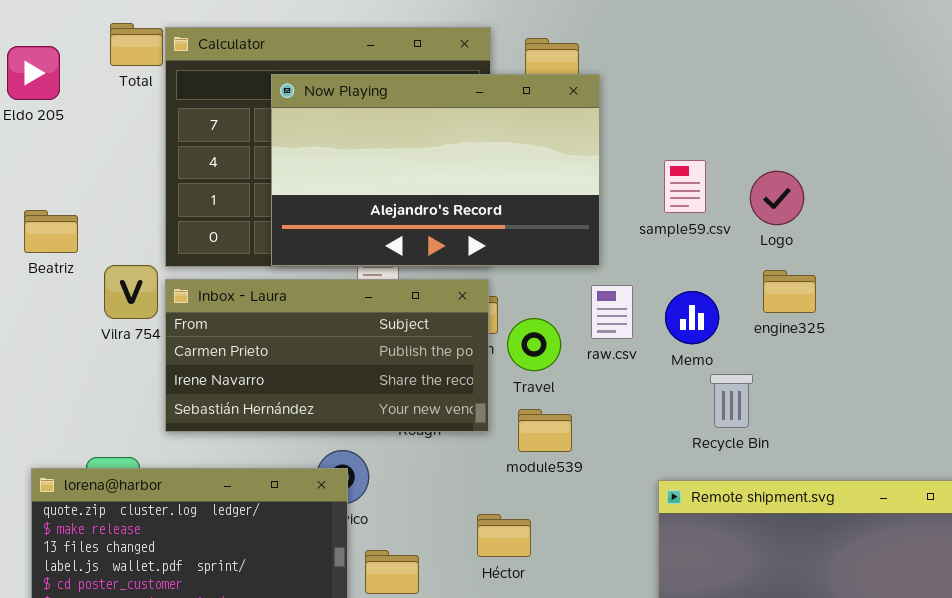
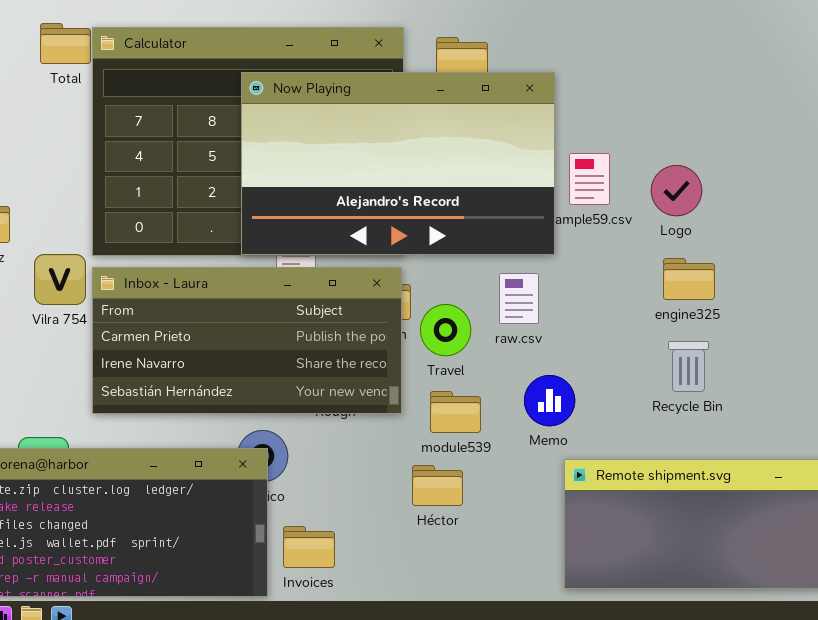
Now Playing: [271,74,600,266] -> [241,72,555,255], moved
Memo: [665,291,719,344] -> [524,375,575,426], moved
Recycle Bin: [710,374,753,428] -> [668,341,709,392], moved
Héctor: [477,514,531,557] -> [412,465,463,506], moved

